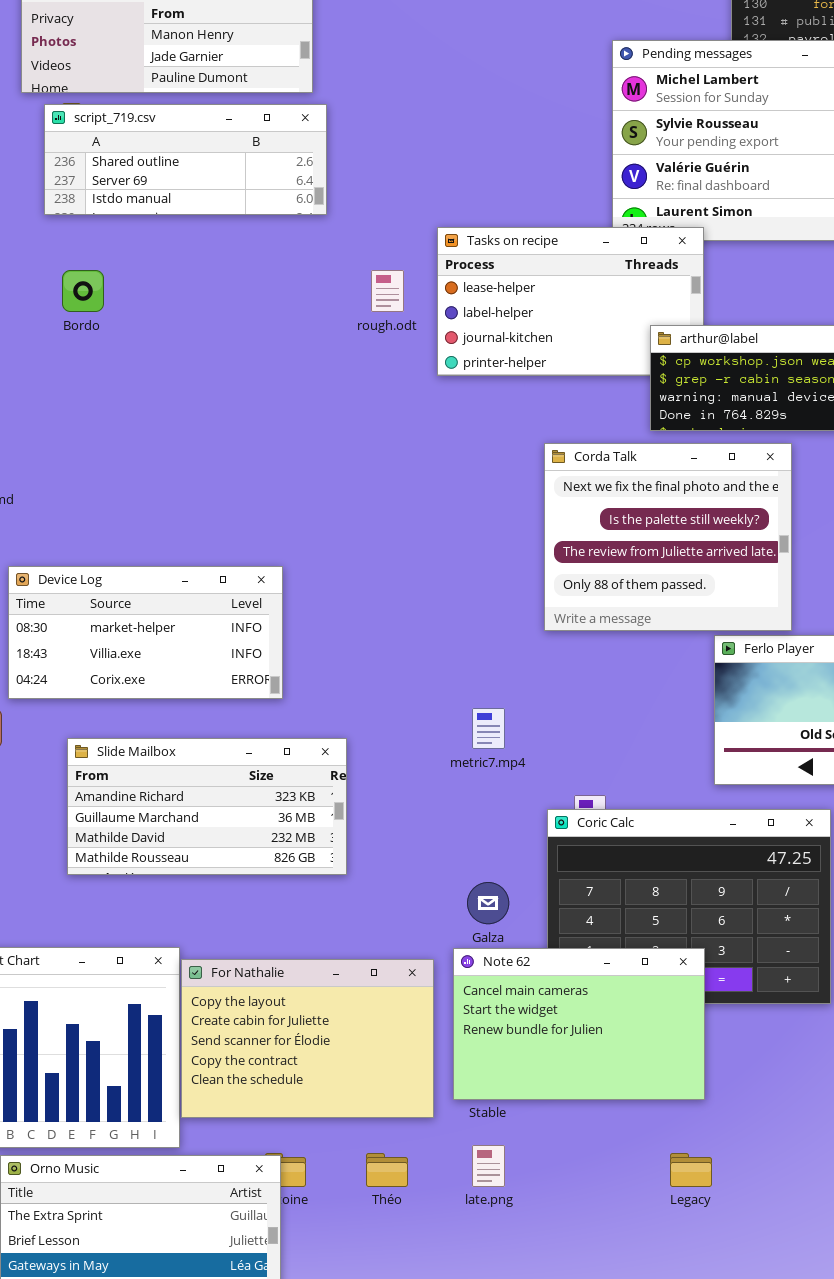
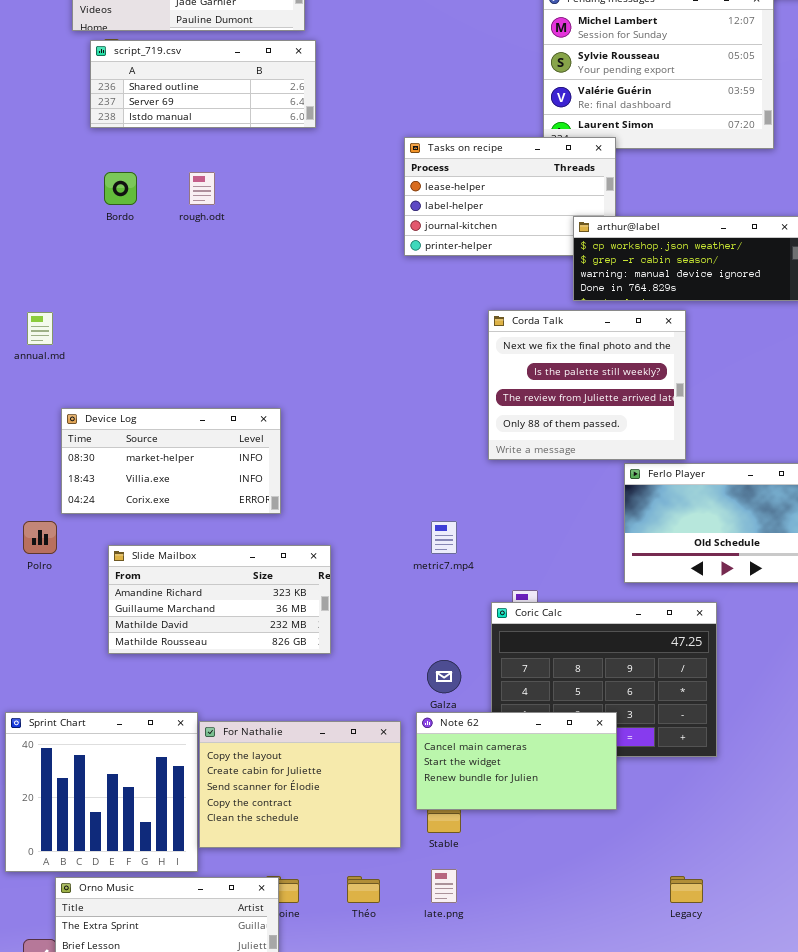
rough.odt: [371,270,404,312] -> [189,172,215,205], moved
Note 62: [453,948,705,1100] -> [416,712,617,810], resized
Legacy: [670,1153,712,1187] -> [670,876,703,903], moved

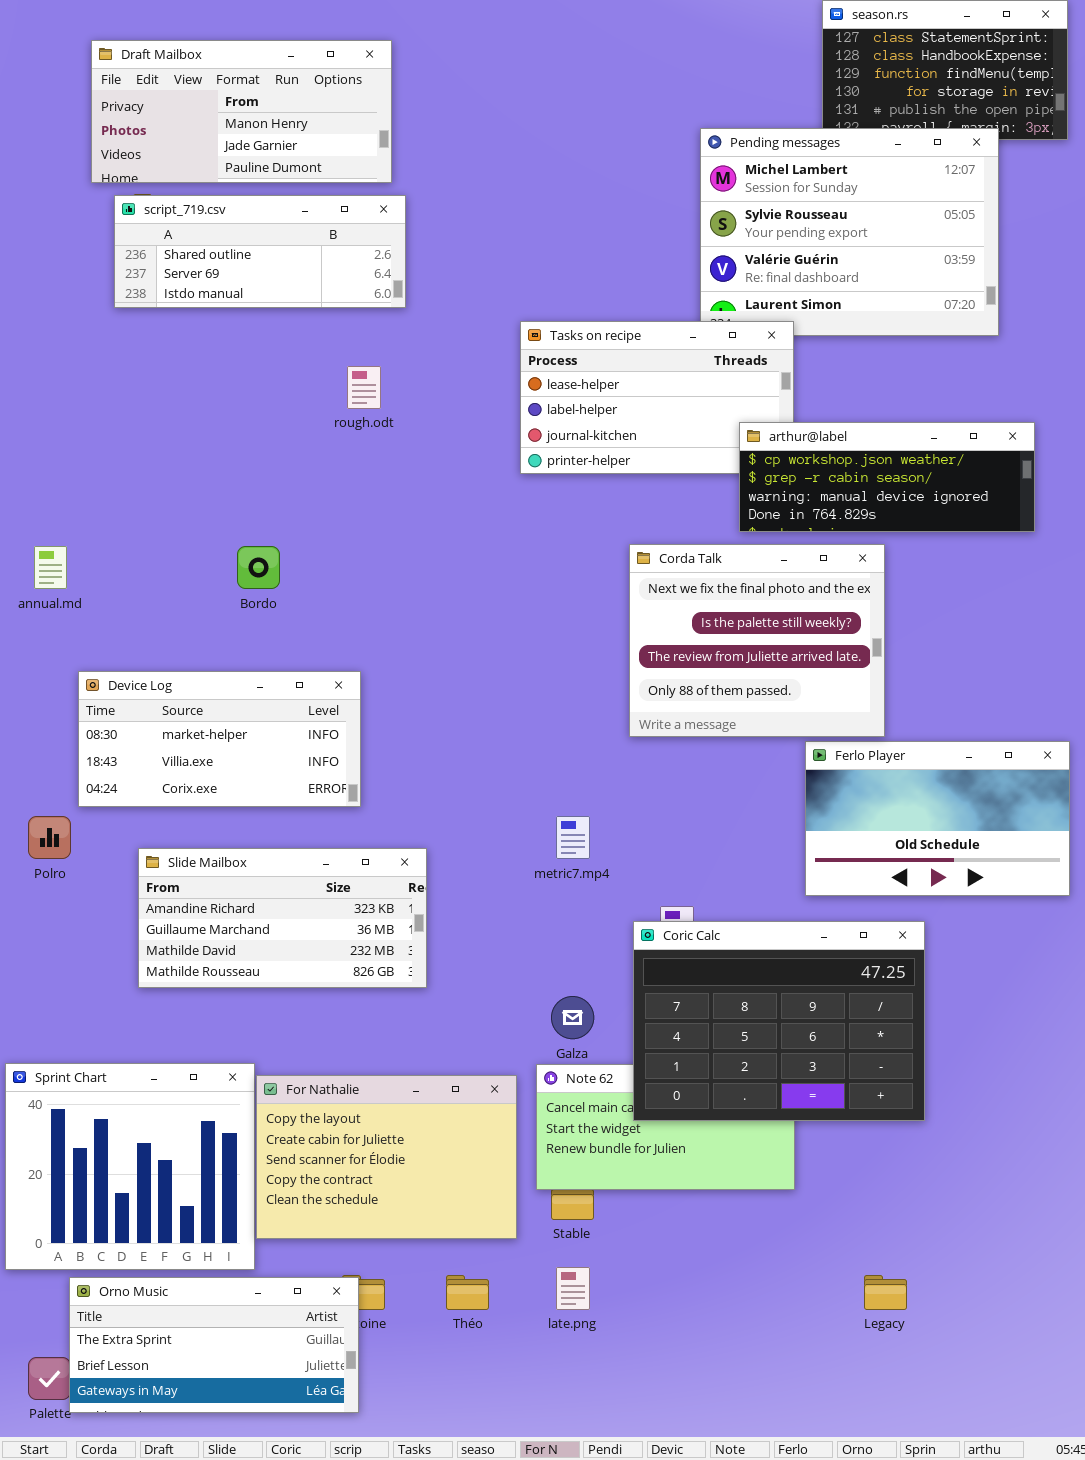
Bordo: [104,172,137,205] -> [237,546,280,589], moved
rough.odt: [189,172,215,205] -> [347,366,381,409], moved
Coric Calc: [491,602,717,757] -> [633,921,925,1121], raised

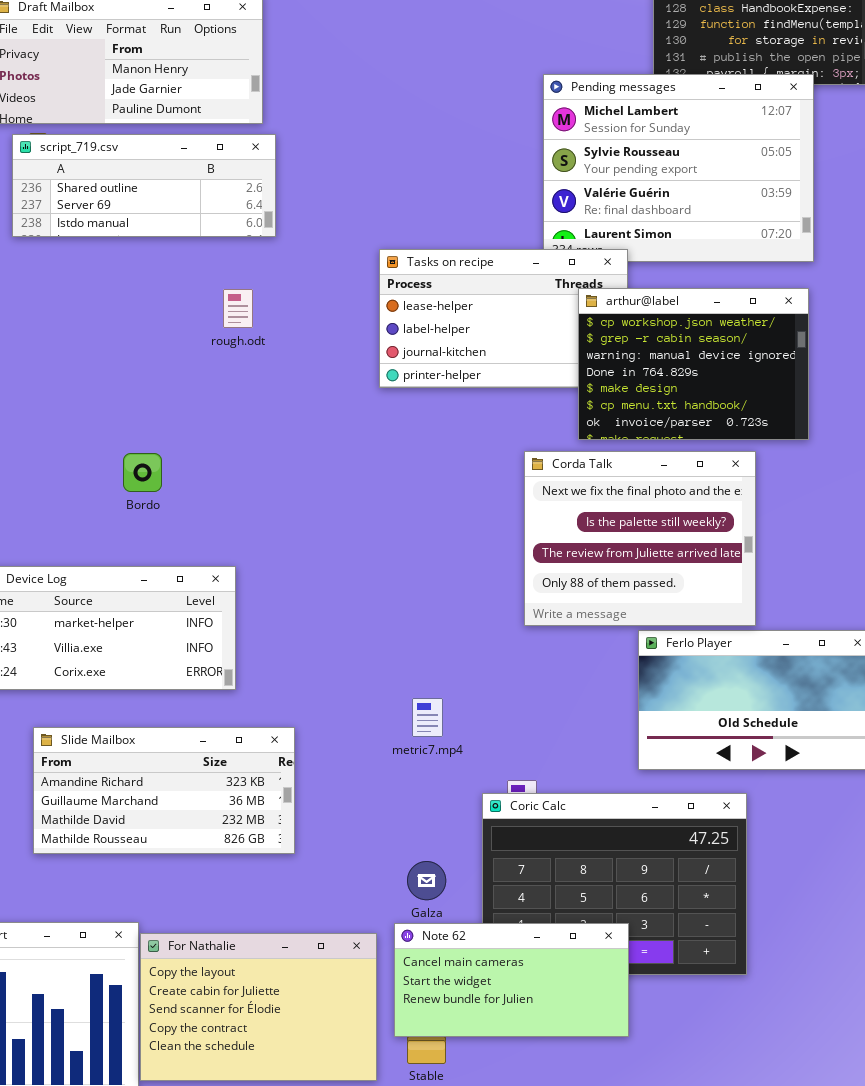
arthur@label: [739,422,1035,532] -> [578,288,809,440], resized
Corda Talk: [629,544,885,737] -> [524,451,756,626], moved
Note 62: [536,1064,795,1190] -> [394,923,629,1037], raised

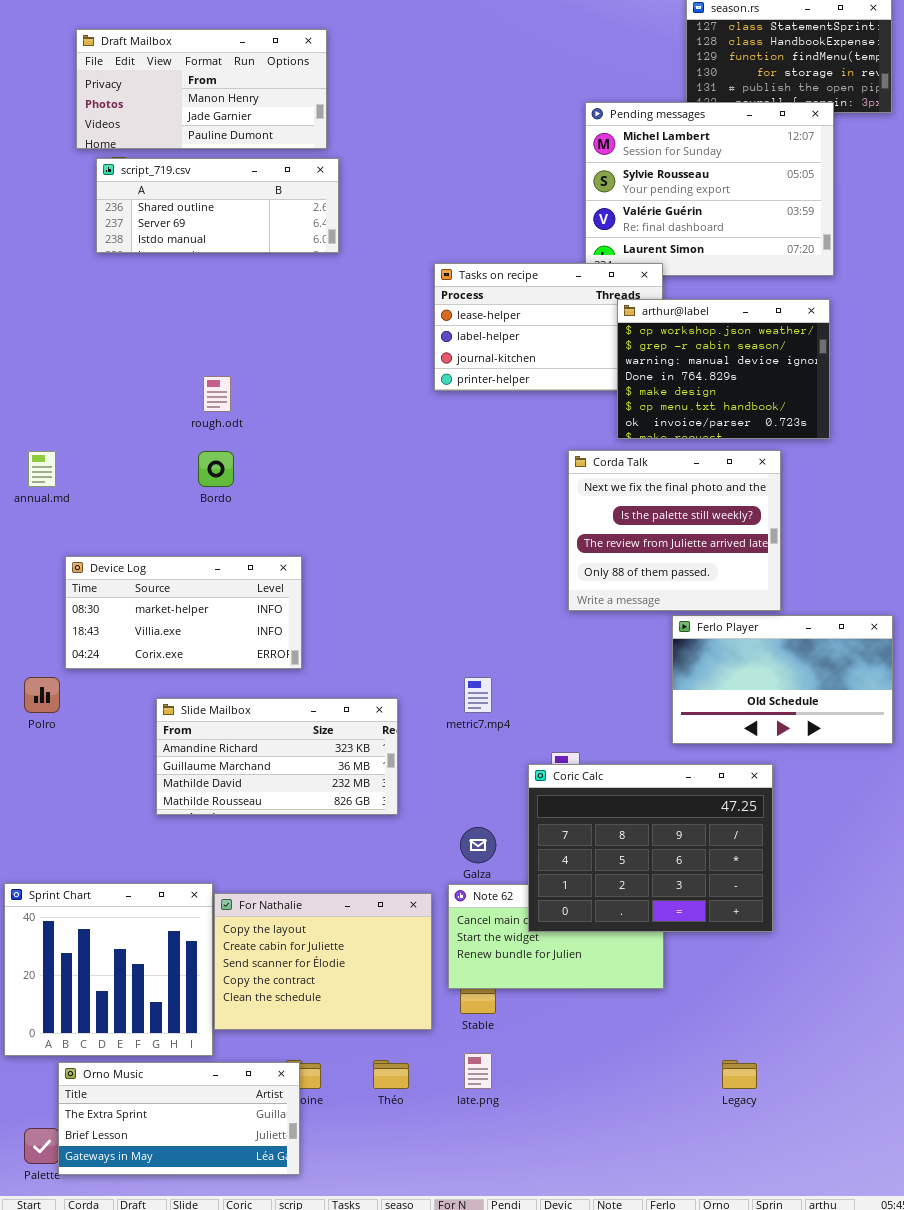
rough.odt: [223,289,253,328] -> [203,376,231,412], moved
Slide Mailbox: [33,727,295,854] -> [156,698,398,815], moved
Coric Calc: [482,793,747,975] -> [528,764,773,932], raised

